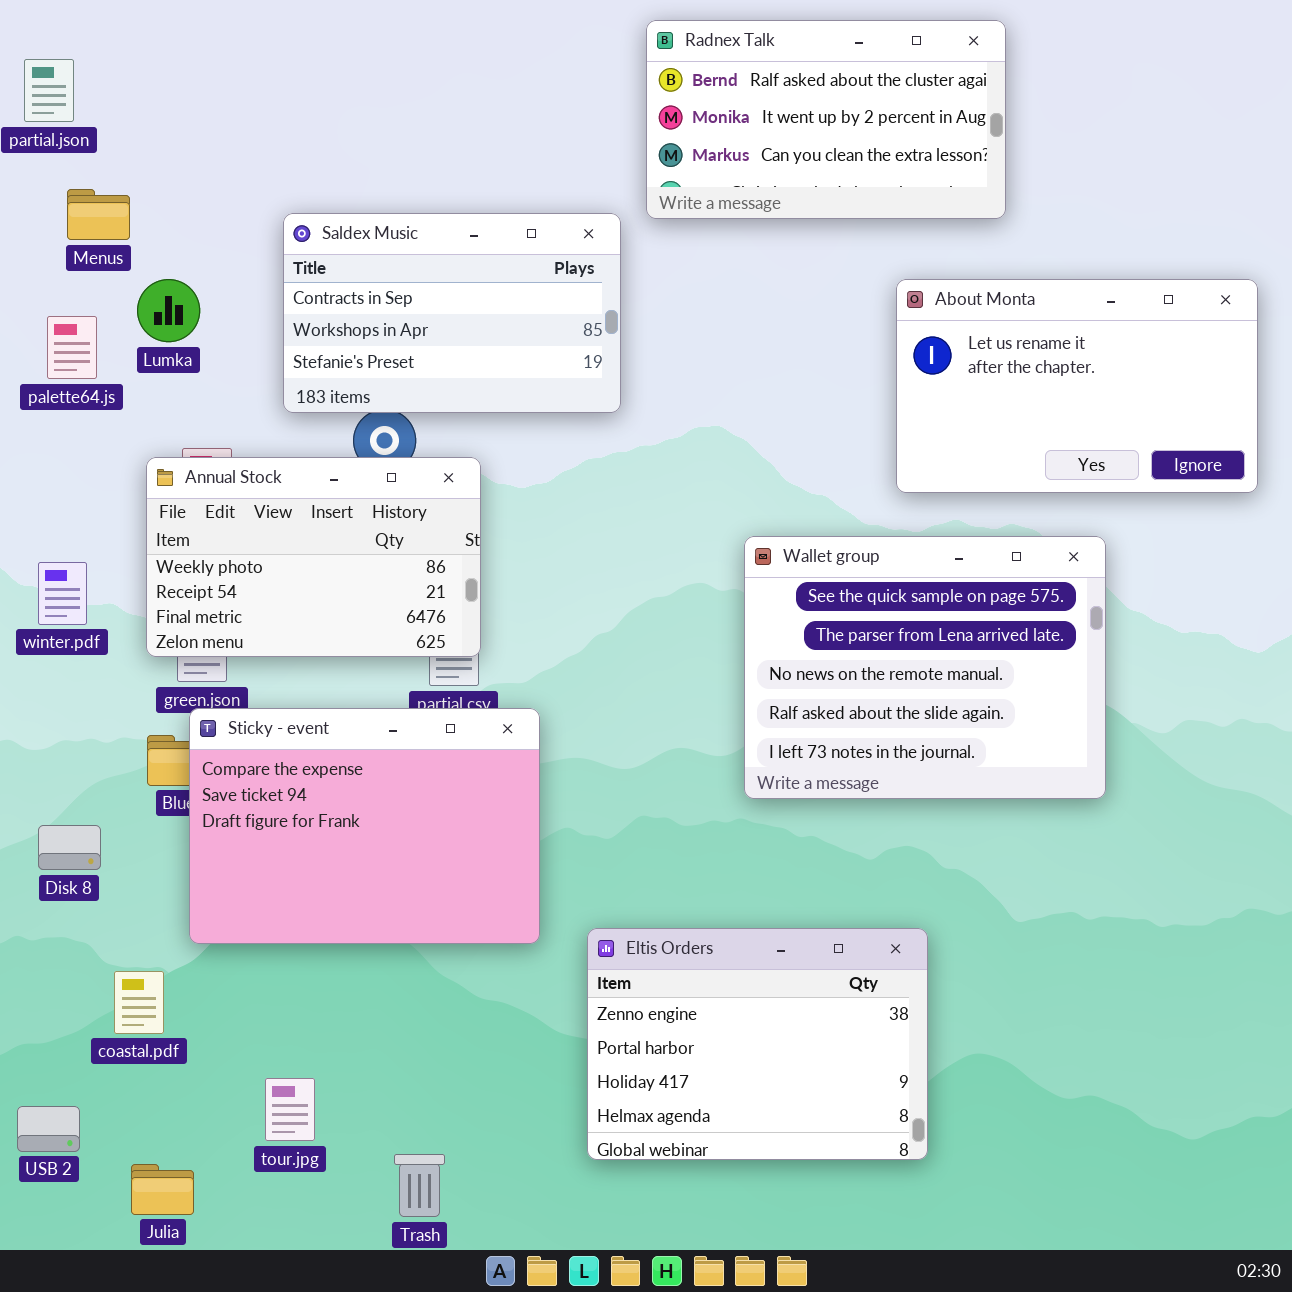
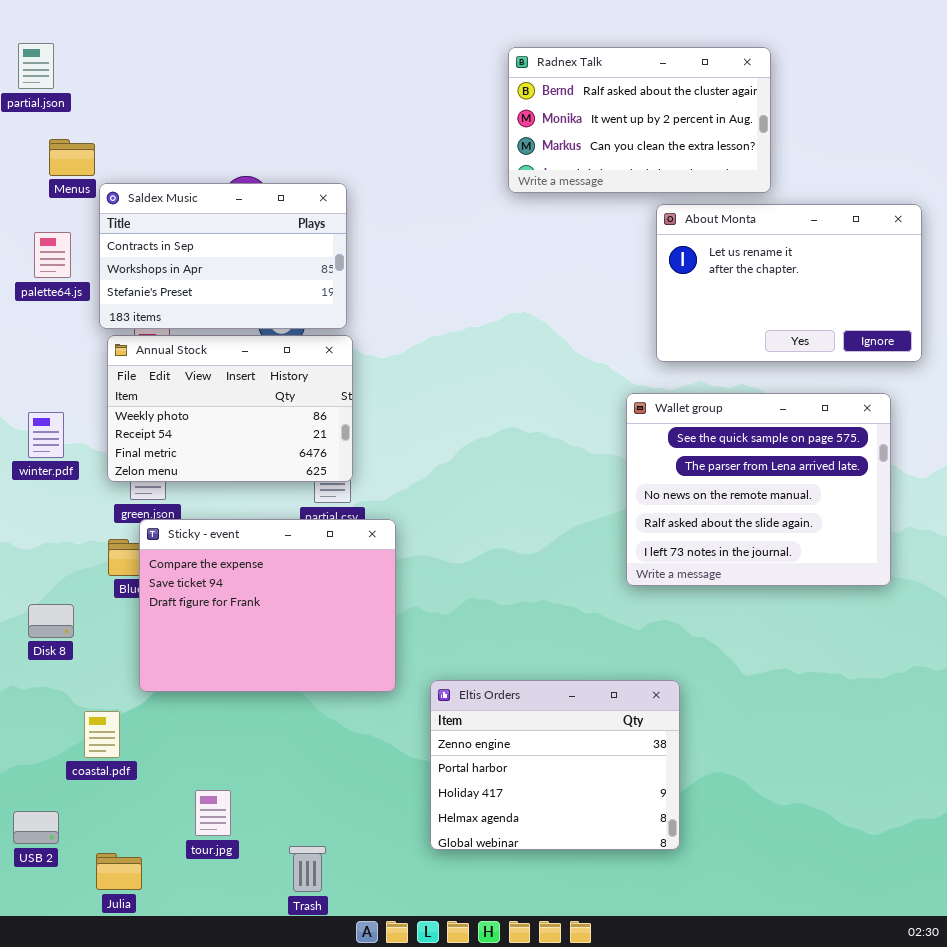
Radnex Talk: [646,20,1006,219] -> [508,47,771,193], moved
Saldex Music: [283,213,621,413] -> [99,183,347,329], moved
Wallet group: [744,536,1106,799] -> [626,393,891,586], moved

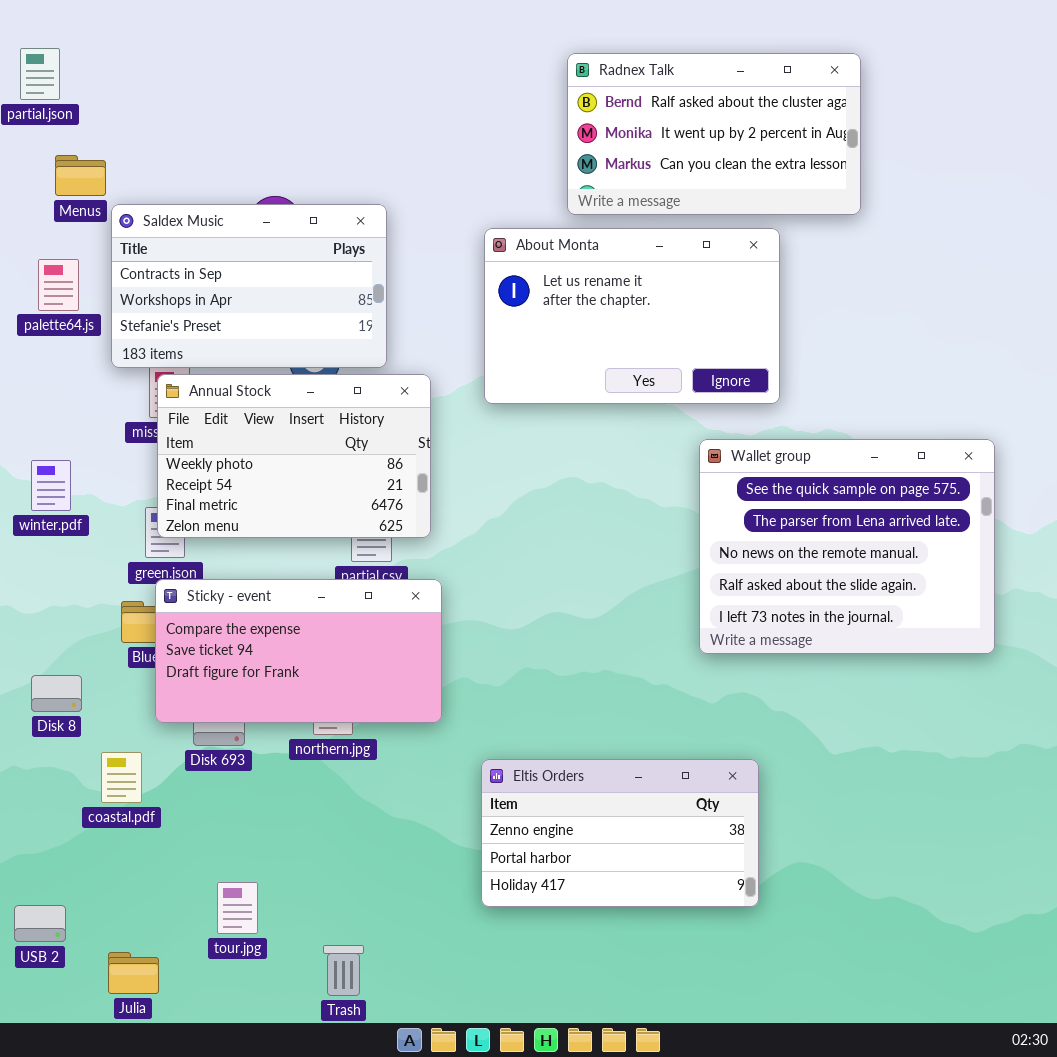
About Monta: [656,204,922,362] -> [484,228,780,404], moved
Annual Stock: [107,335,353,482] -> [157,374,431,538], moved
Sticky - event: [139,519,396,692] -> [155,579,442,723], resized
Eltis Orders: [430,680,680,850] -> [481,759,759,907], resized
coastal.pdf: [84,711,120,758] -> [101,752,142,803], moved

